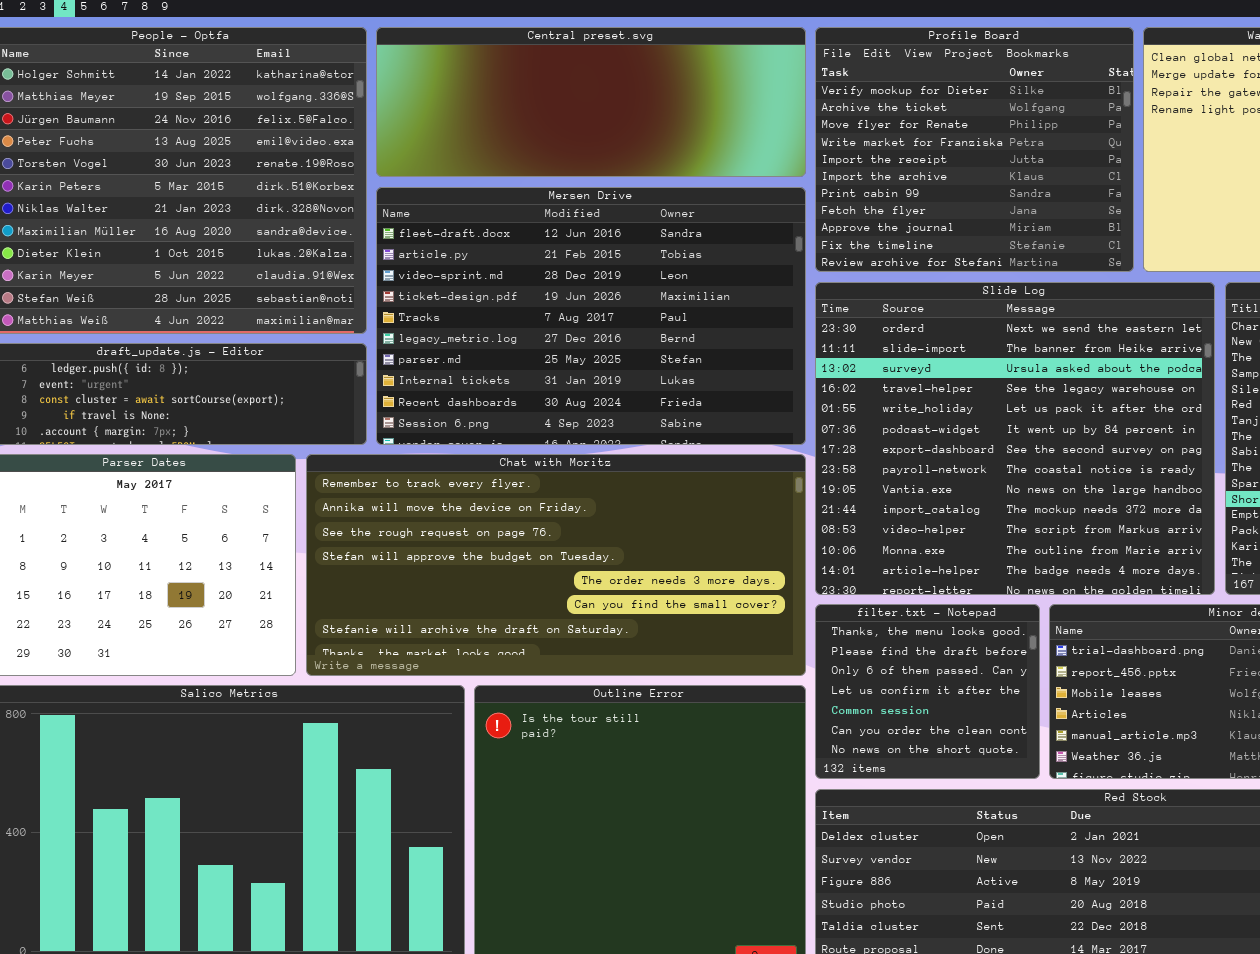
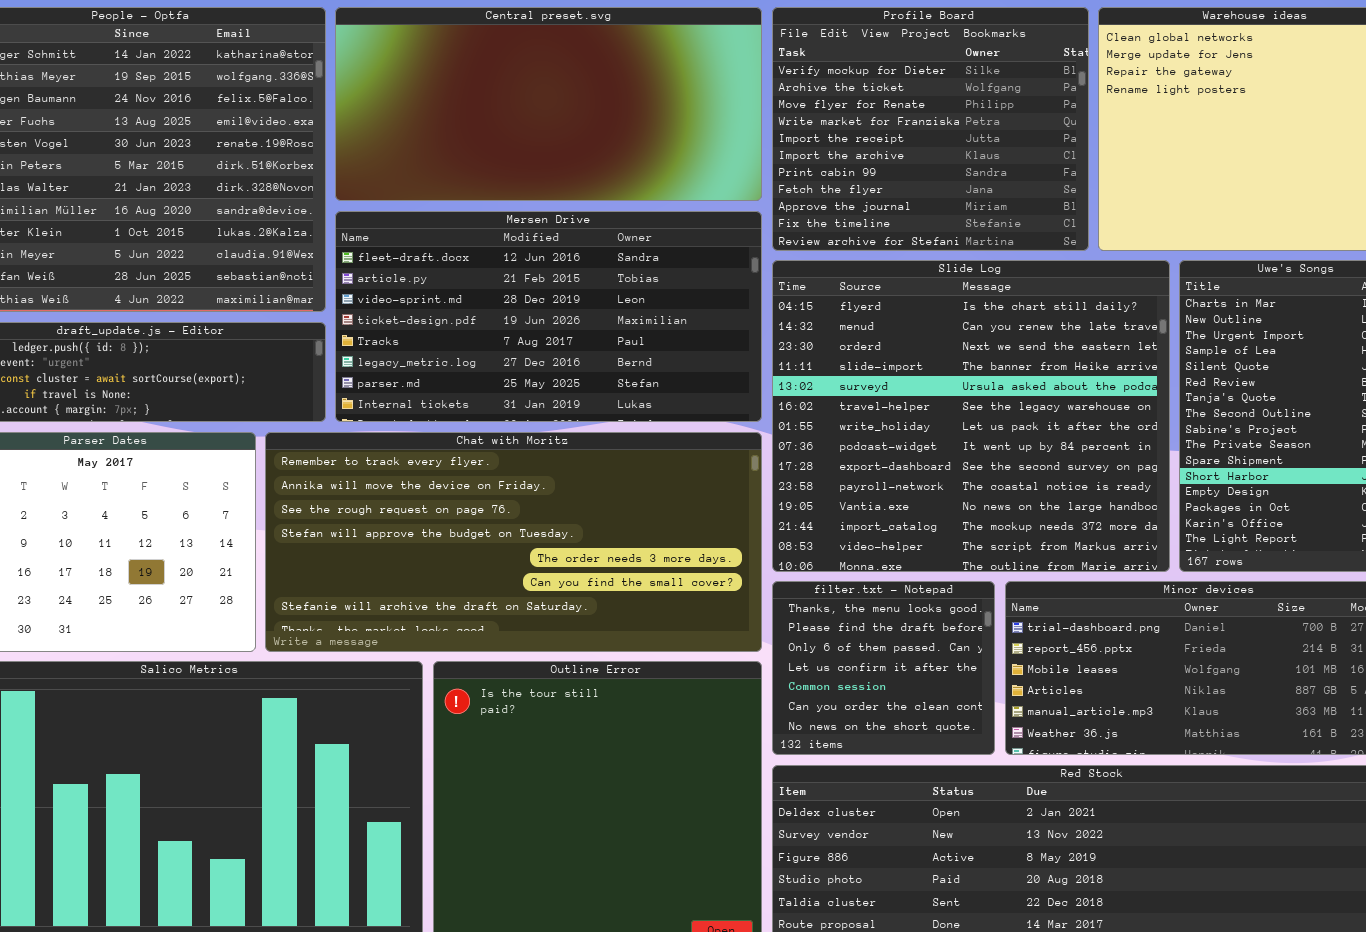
Central preset.svg: [376,27,806,177] -> [335,7,762,201], resized
Mersen Drive: [376,187,806,445] -> [335,211,762,422], resized
Slide Log: [815,282,1215,595] -> [772,260,1170,572], scrolled up 2 rows

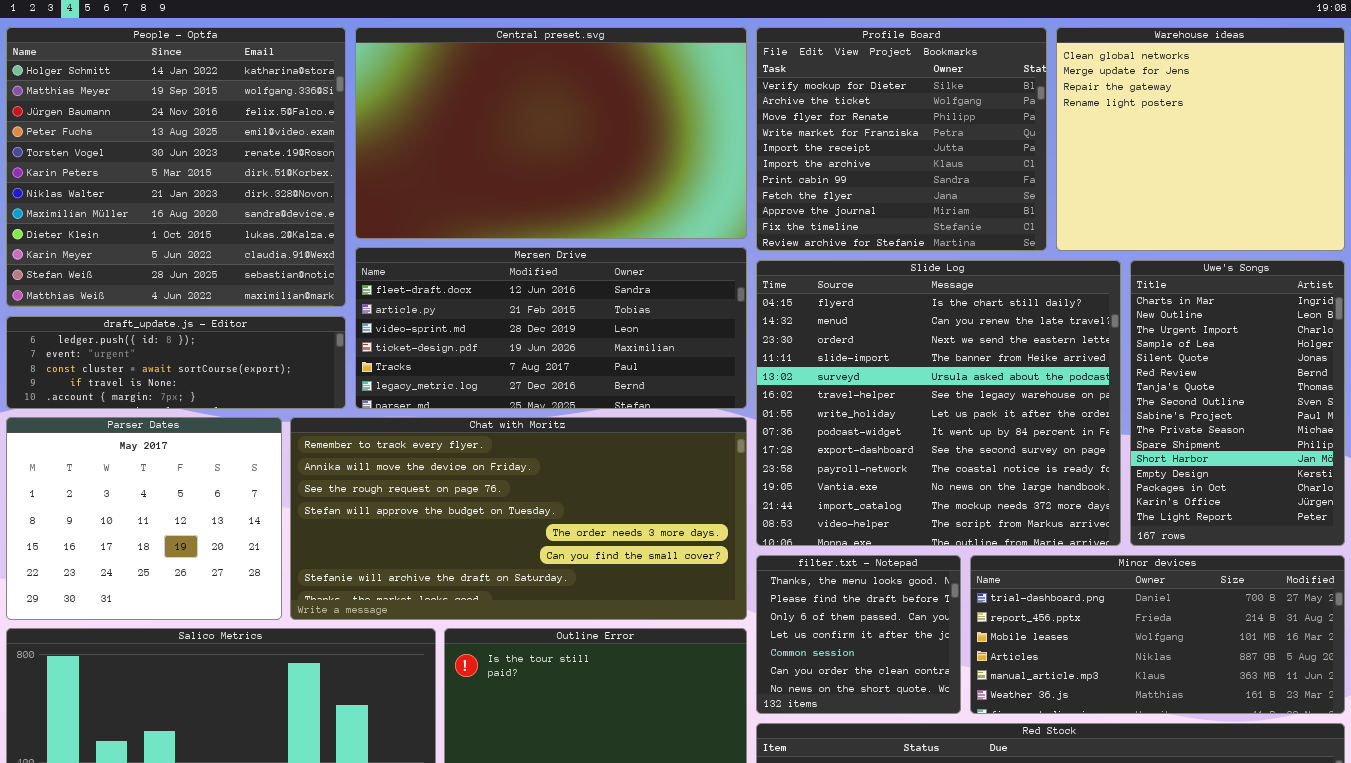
Central preset.svg: [335,7,762,201] -> [355,27,747,239], resized
Mersen Drive: [335,211,762,422] -> [355,247,747,409], resized

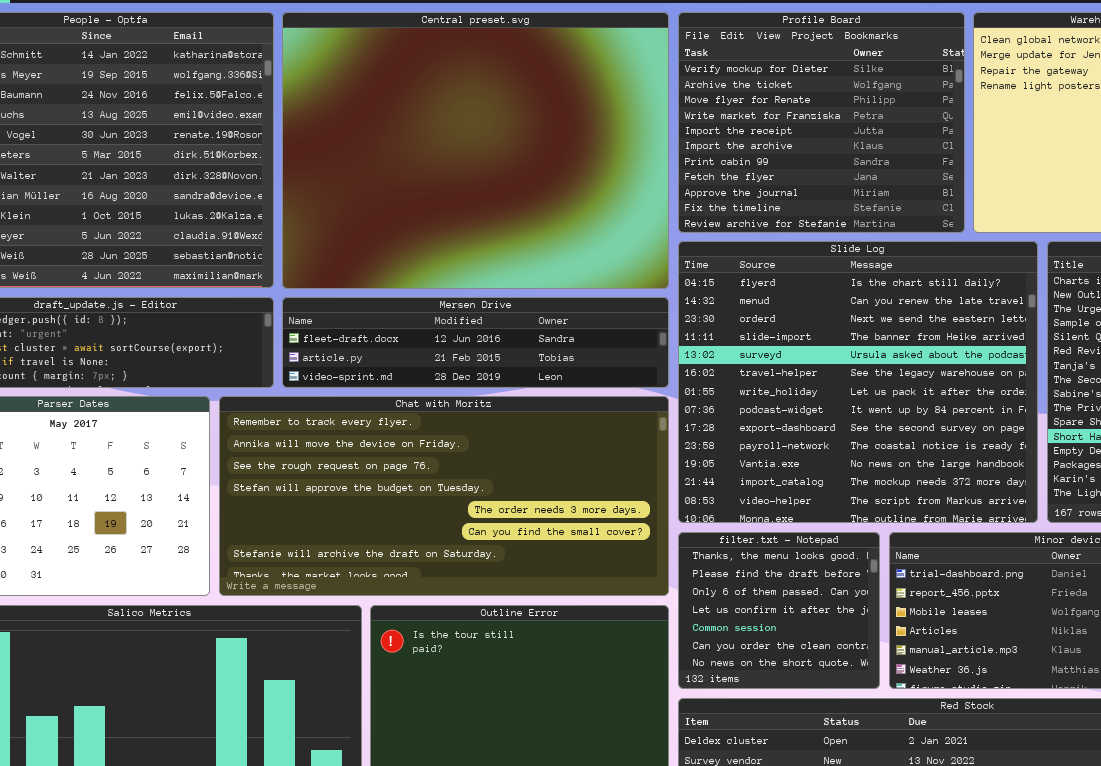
Central preset.svg: [355,27,747,239] -> [282,12,669,289], resized
Mersen Drive: [355,247,747,409] -> [282,297,669,388], resized

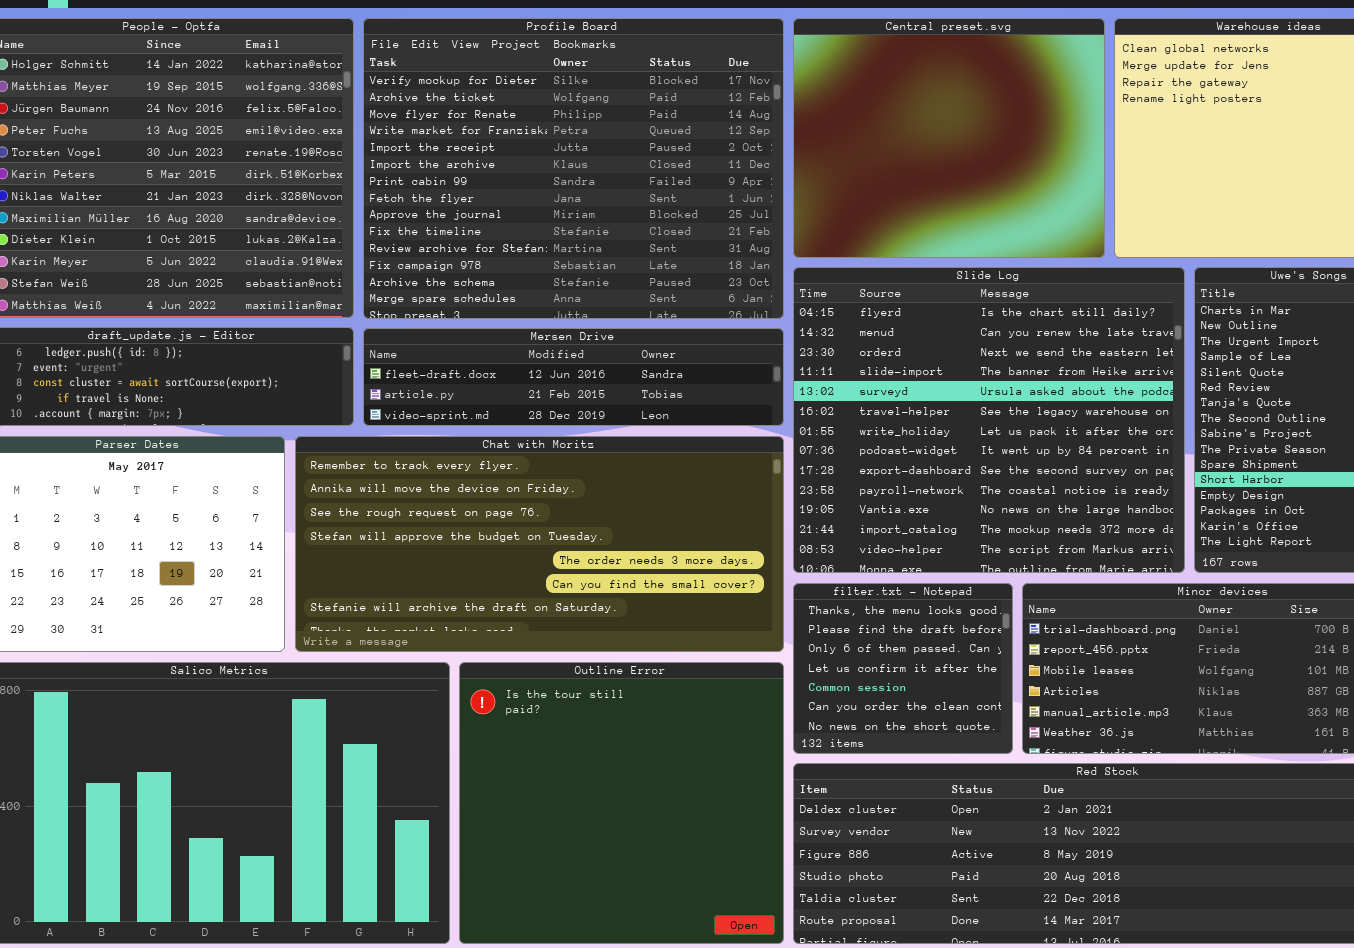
Central preset.svg: [282,12,669,289] -> [793,18,1105,258], moved, resized
Profile Board: [678,12,965,233] -> [363,18,784,319], moved, resized

